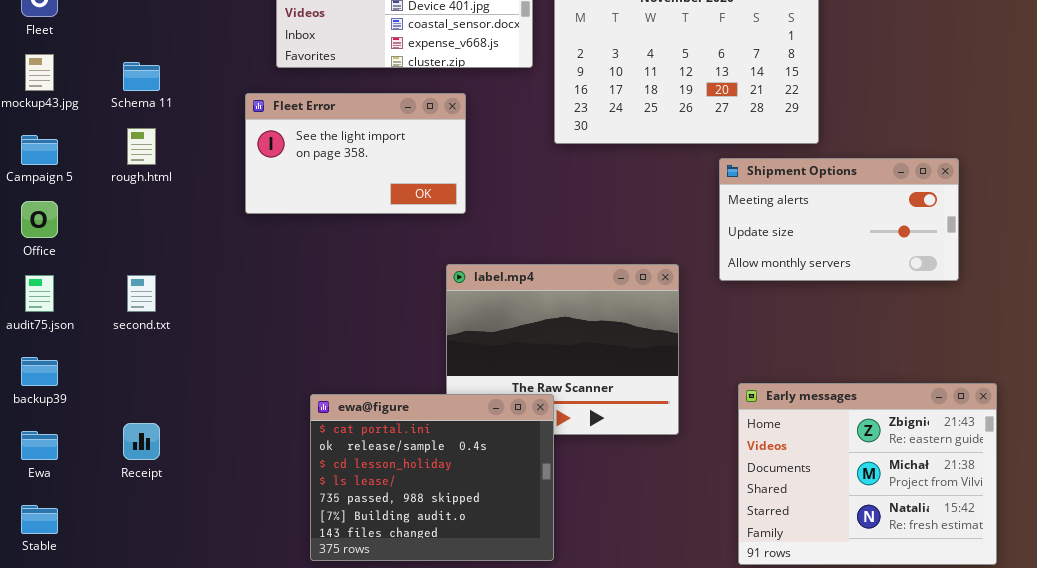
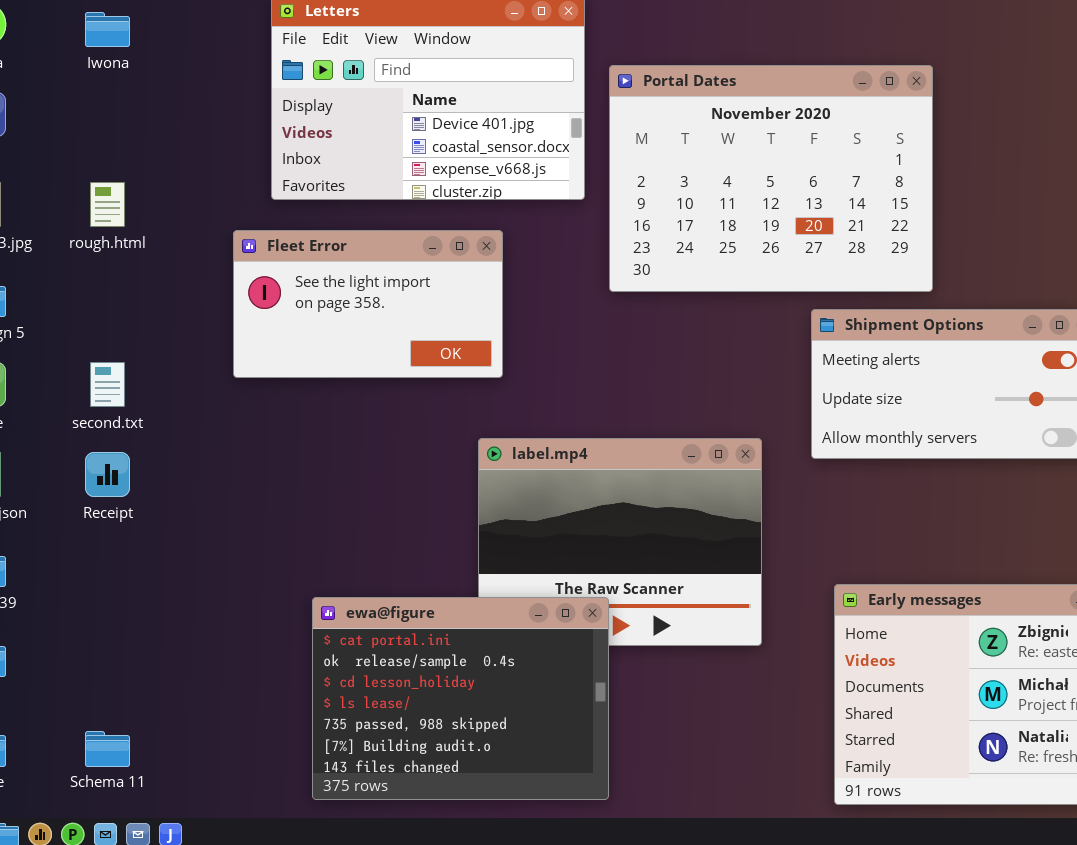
Schema 11: [123,62,160,91] -> [85,731,130,767], moved
rough.html: [127,128,156,165] -> [90,182,125,227], moved
second.txt: [127,275,156,312] -> [90,362,125,407], moved
Receipt: [123,423,160,460] -> [85,452,130,497], moved

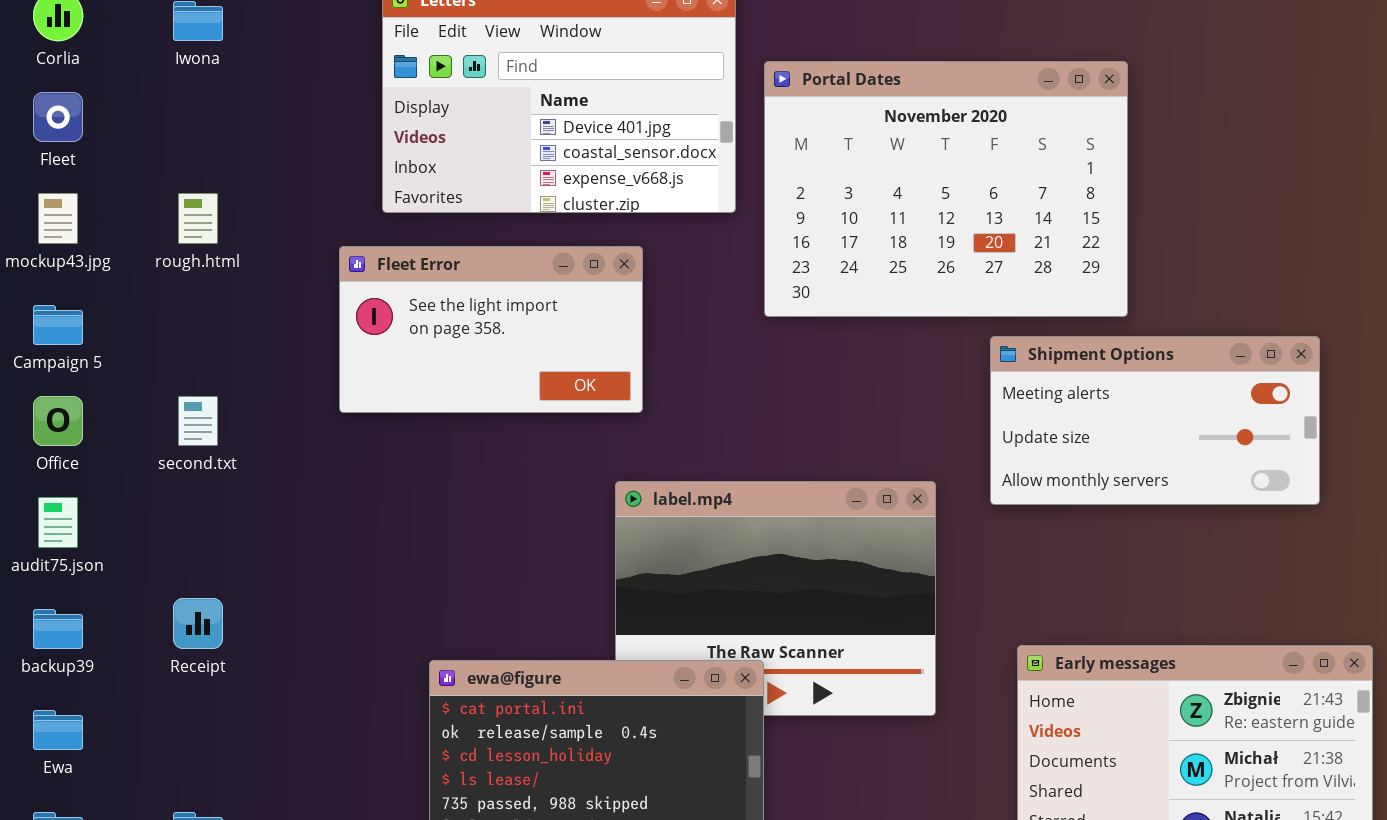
Receipt: [85,452,130,497] -> [173,598,223,649], moved

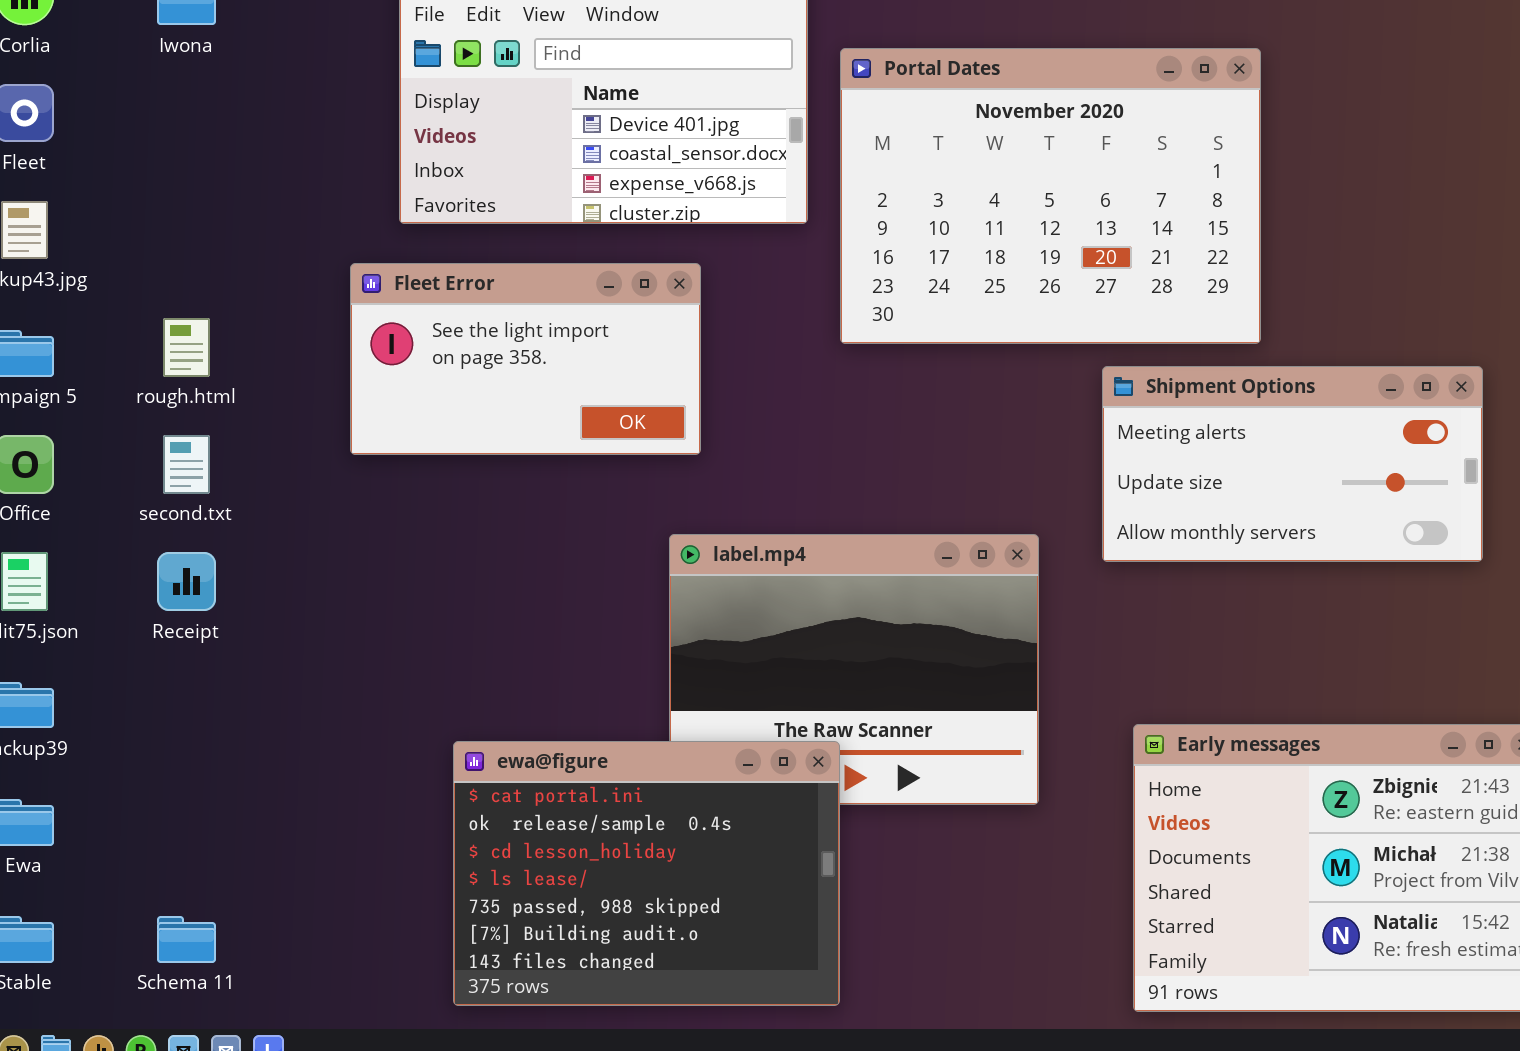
rough.html: [178,193,218,244] -> [163,318,210,377], moved
Receipt: [173,598,223,649] -> [157,552,216,611], moved

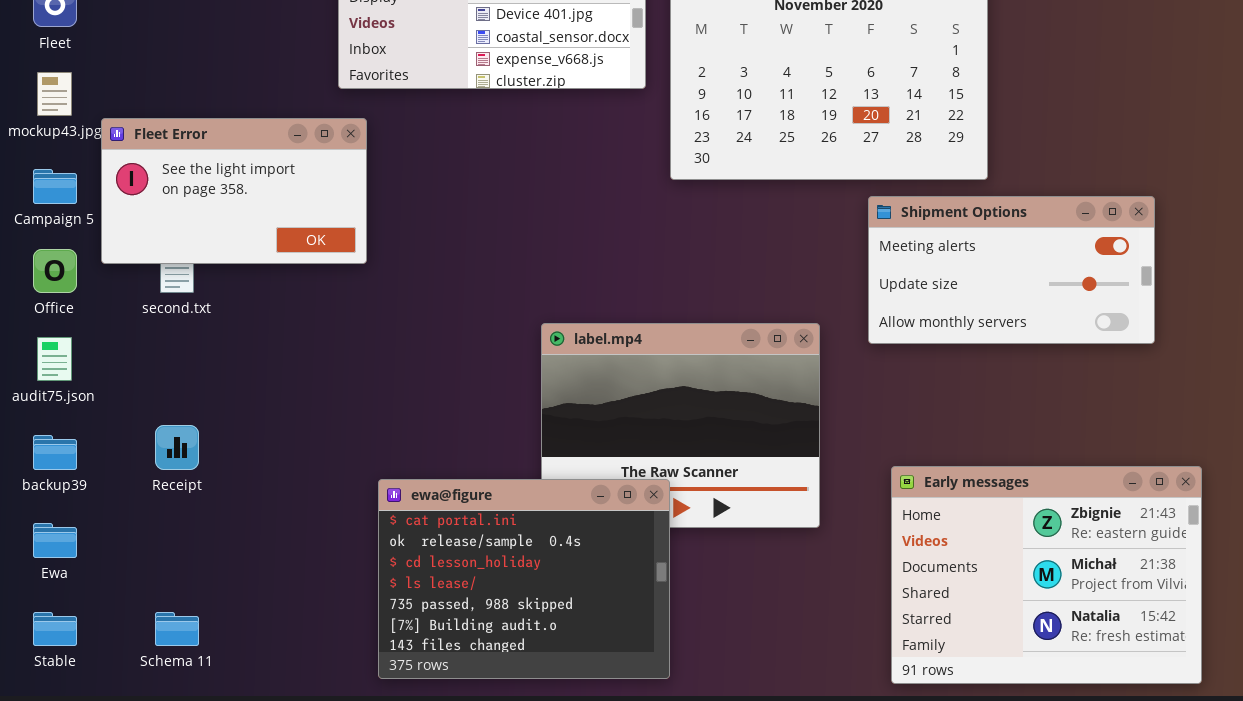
Fleet Error: [350,263,701,455] -> [101,118,367,264], moved
Receipt: [157,552,216,611] -> [155,425,199,470], moved

